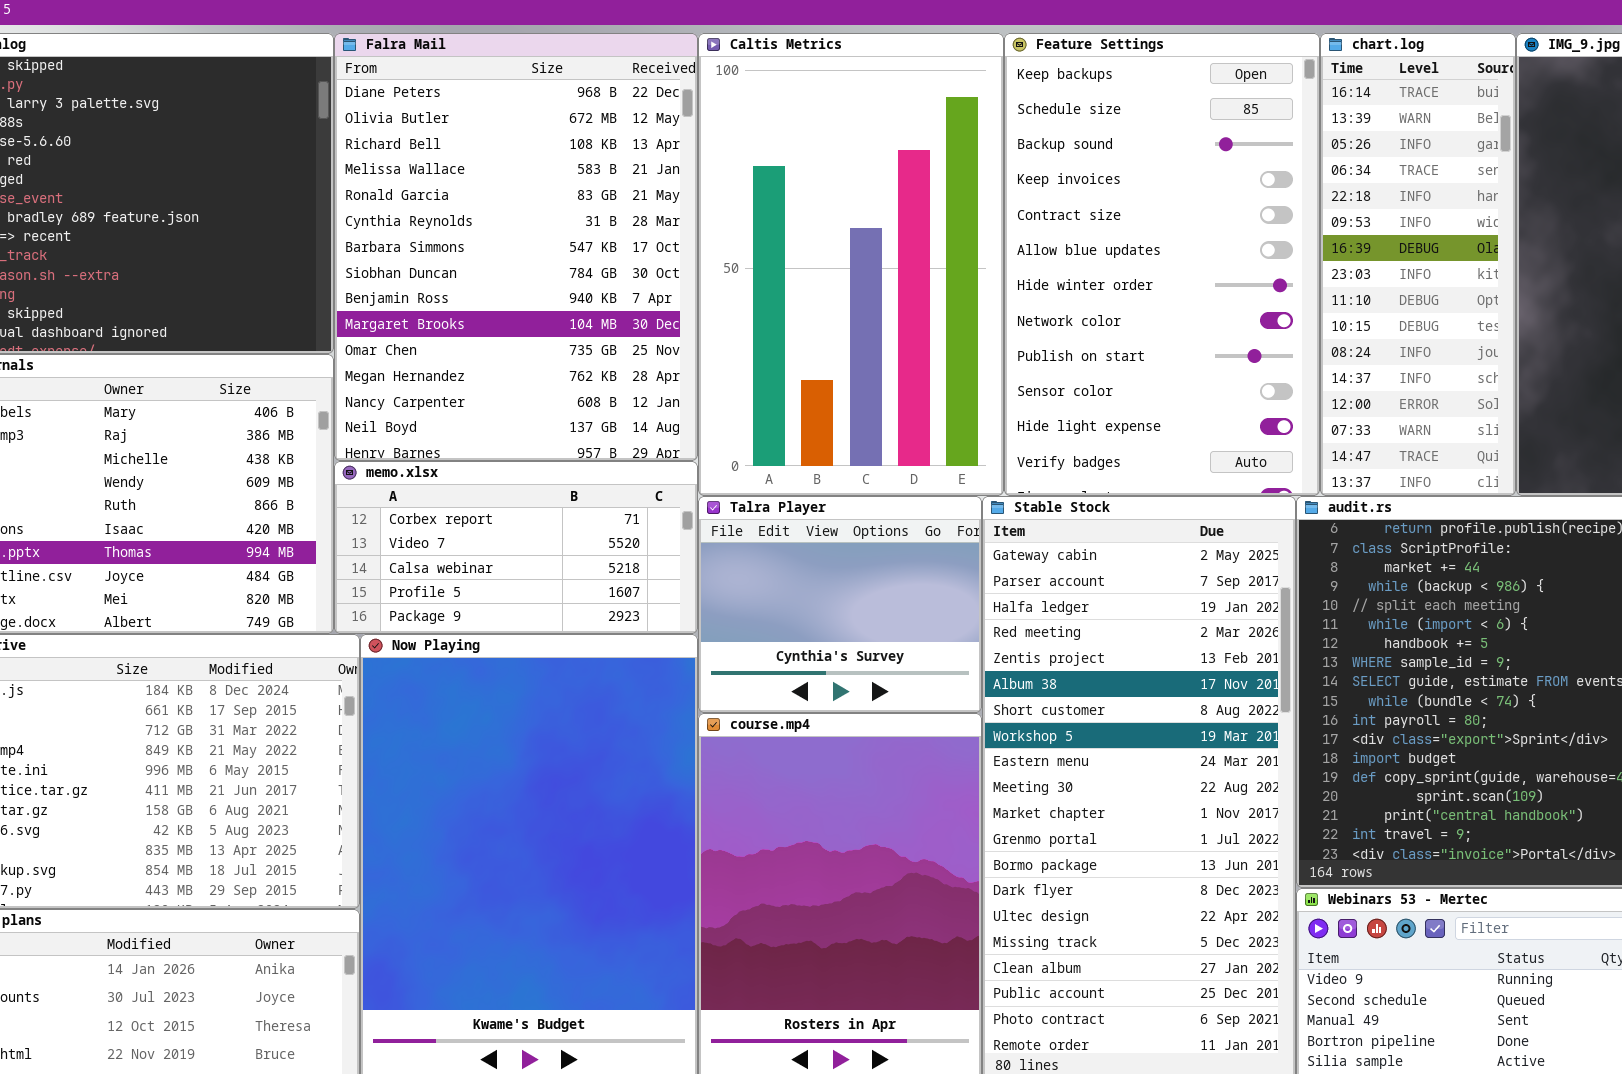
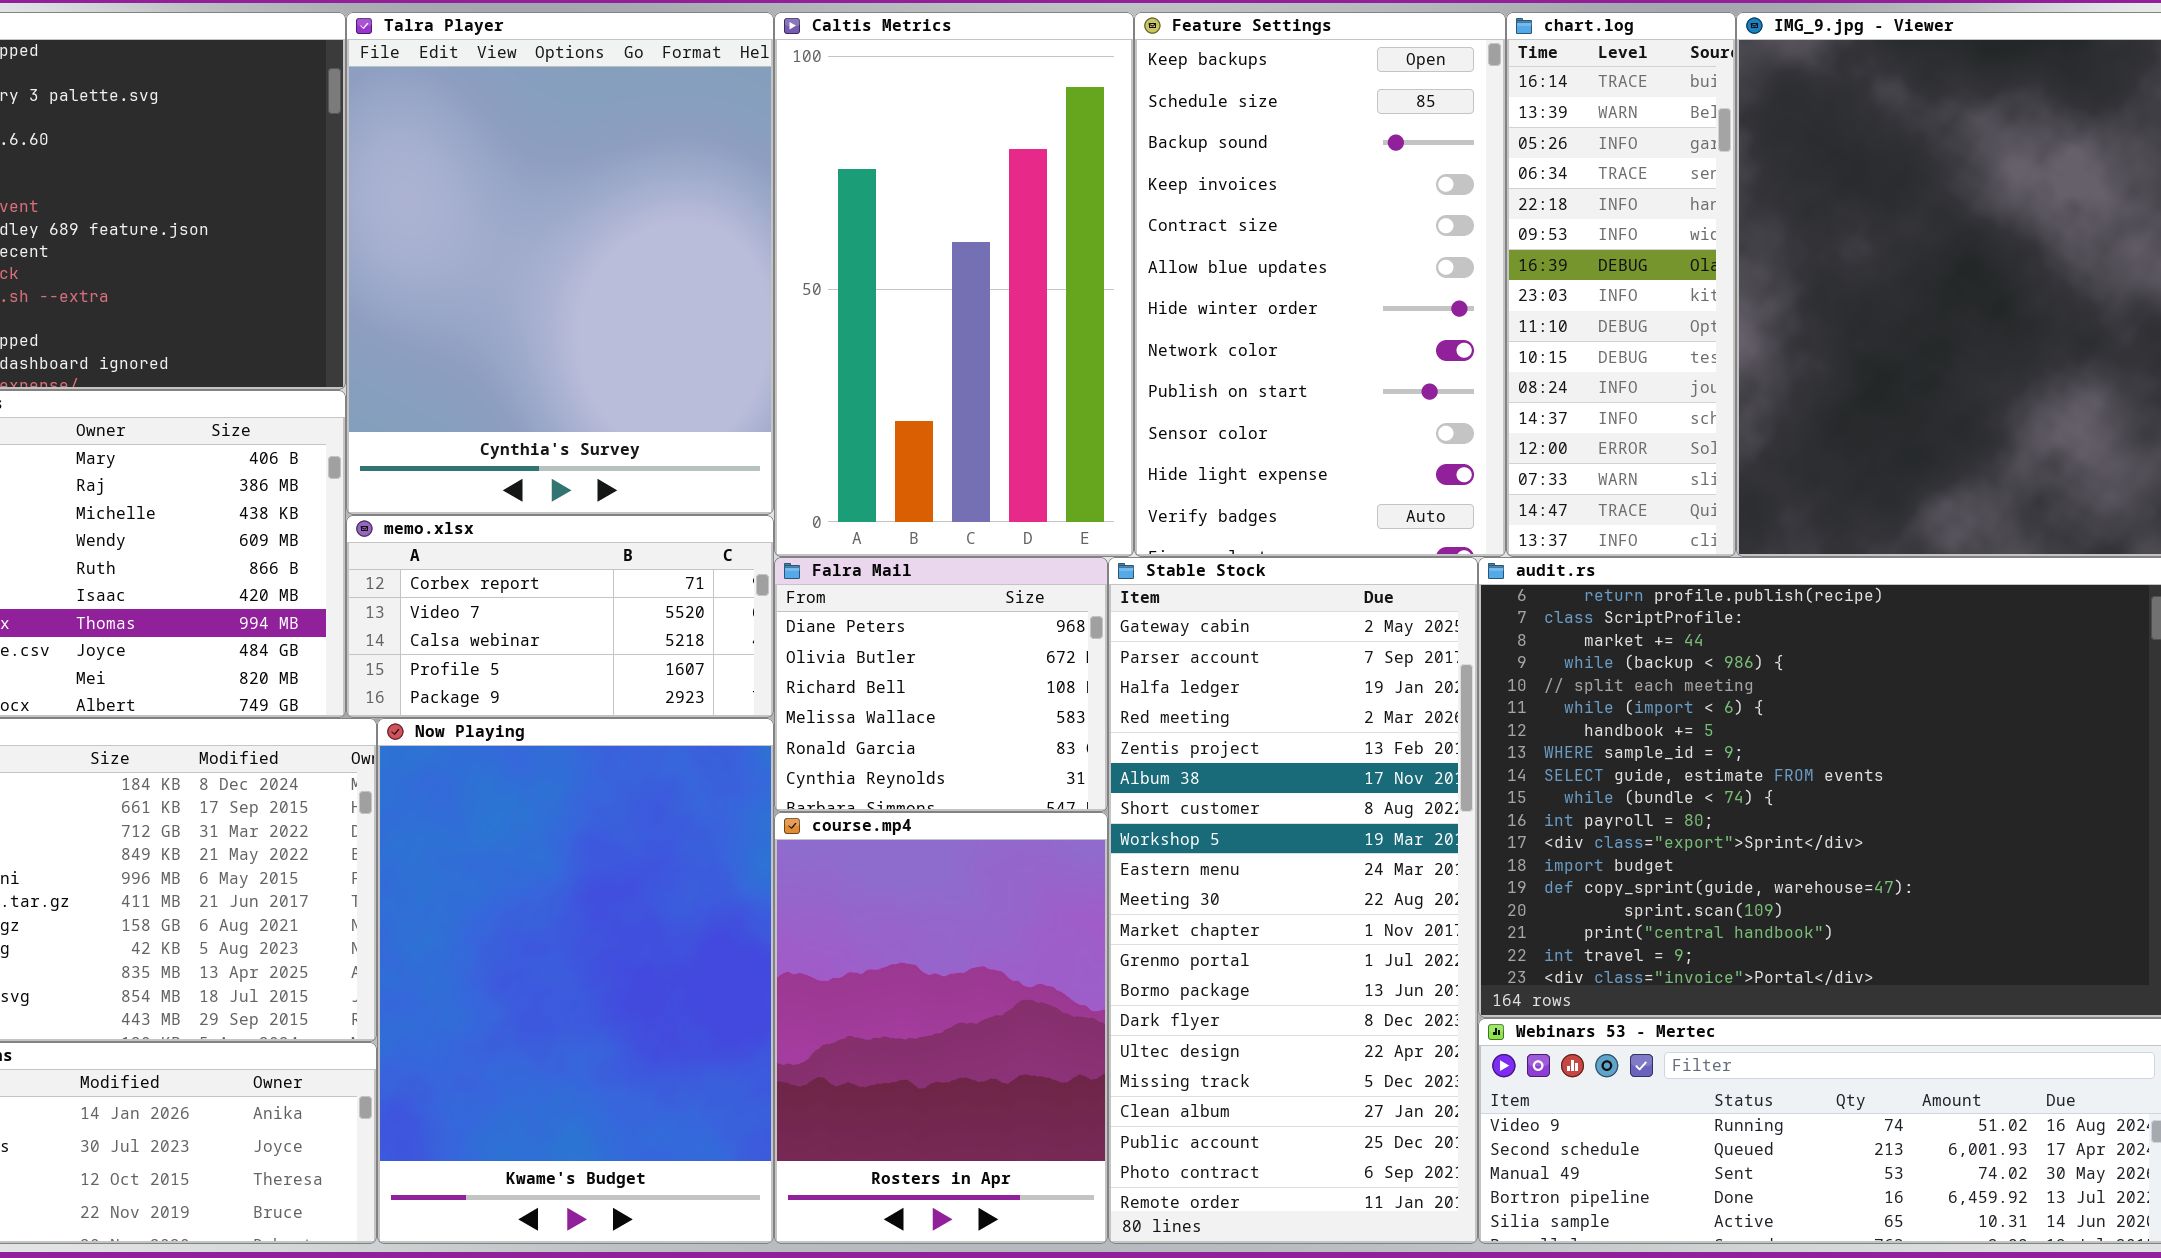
Falra Mail: [334,33,698,461] -> [774,557,1108,812], moved, resized
Talra Player: [698,496,982,713] -> [346,12,774,515], moved, resized

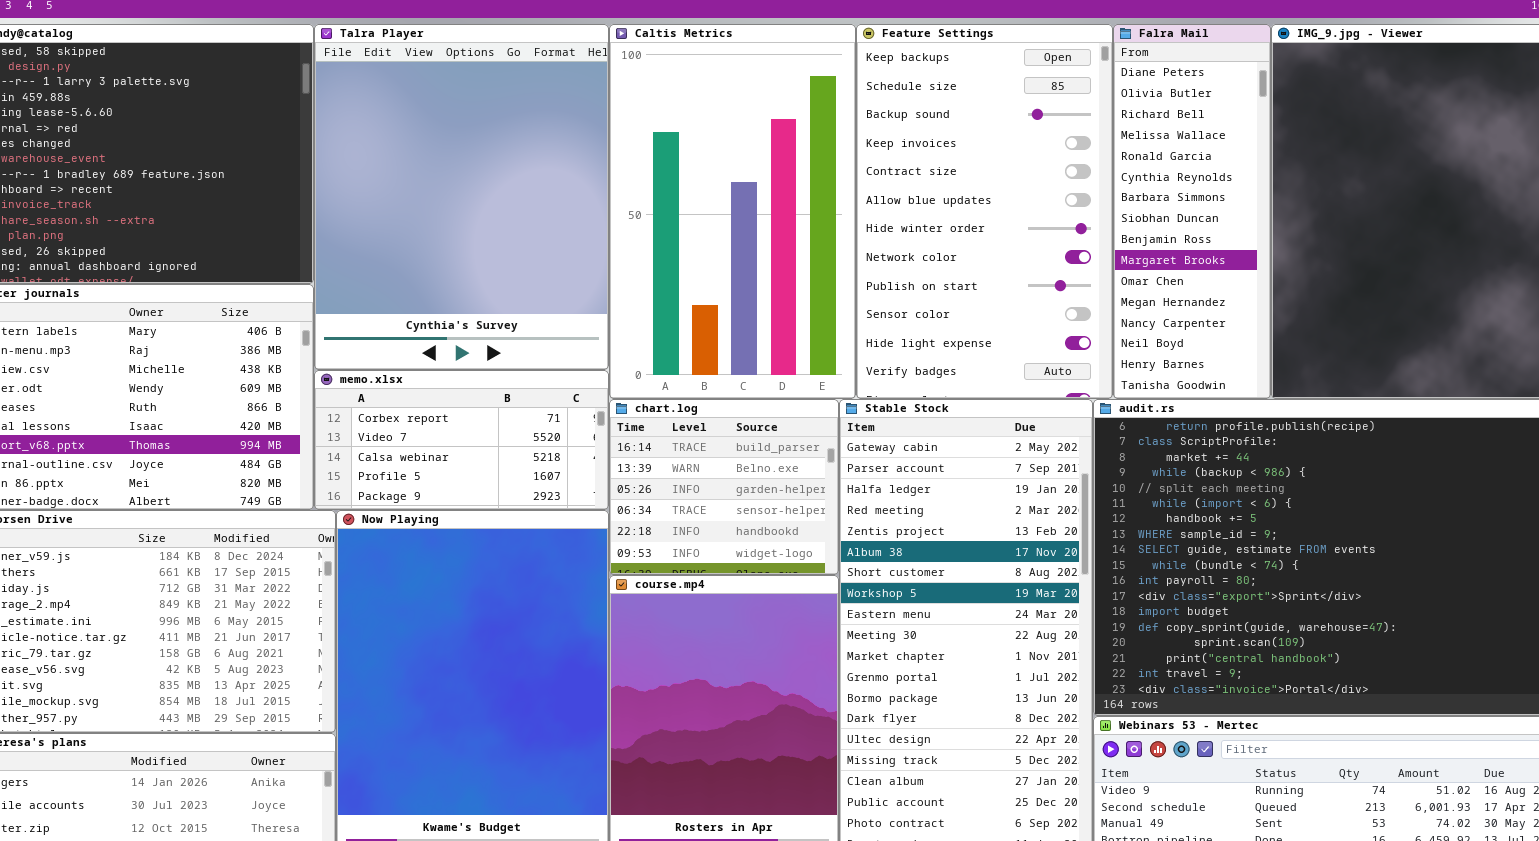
chart.log: [1506,12,1736,557] -> [609,399,839,575], moved, resized
Falra Mail: [774,557,1108,812] -> [1113,24,1271,399], moved, resized

